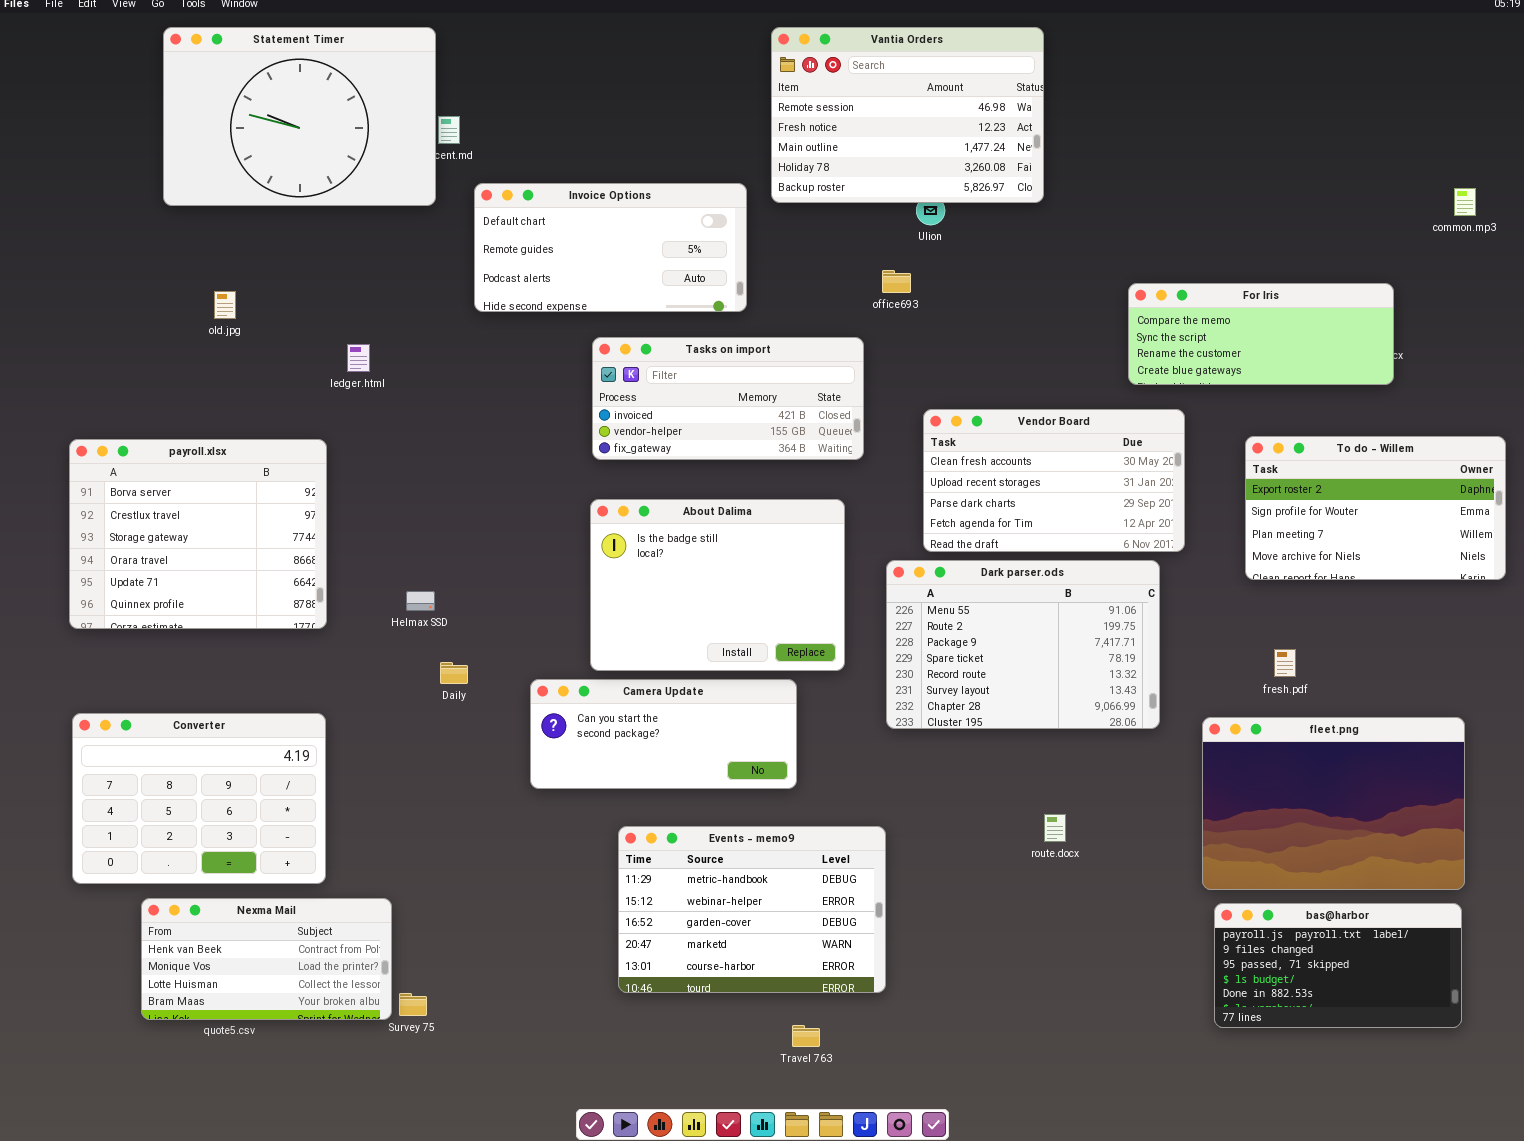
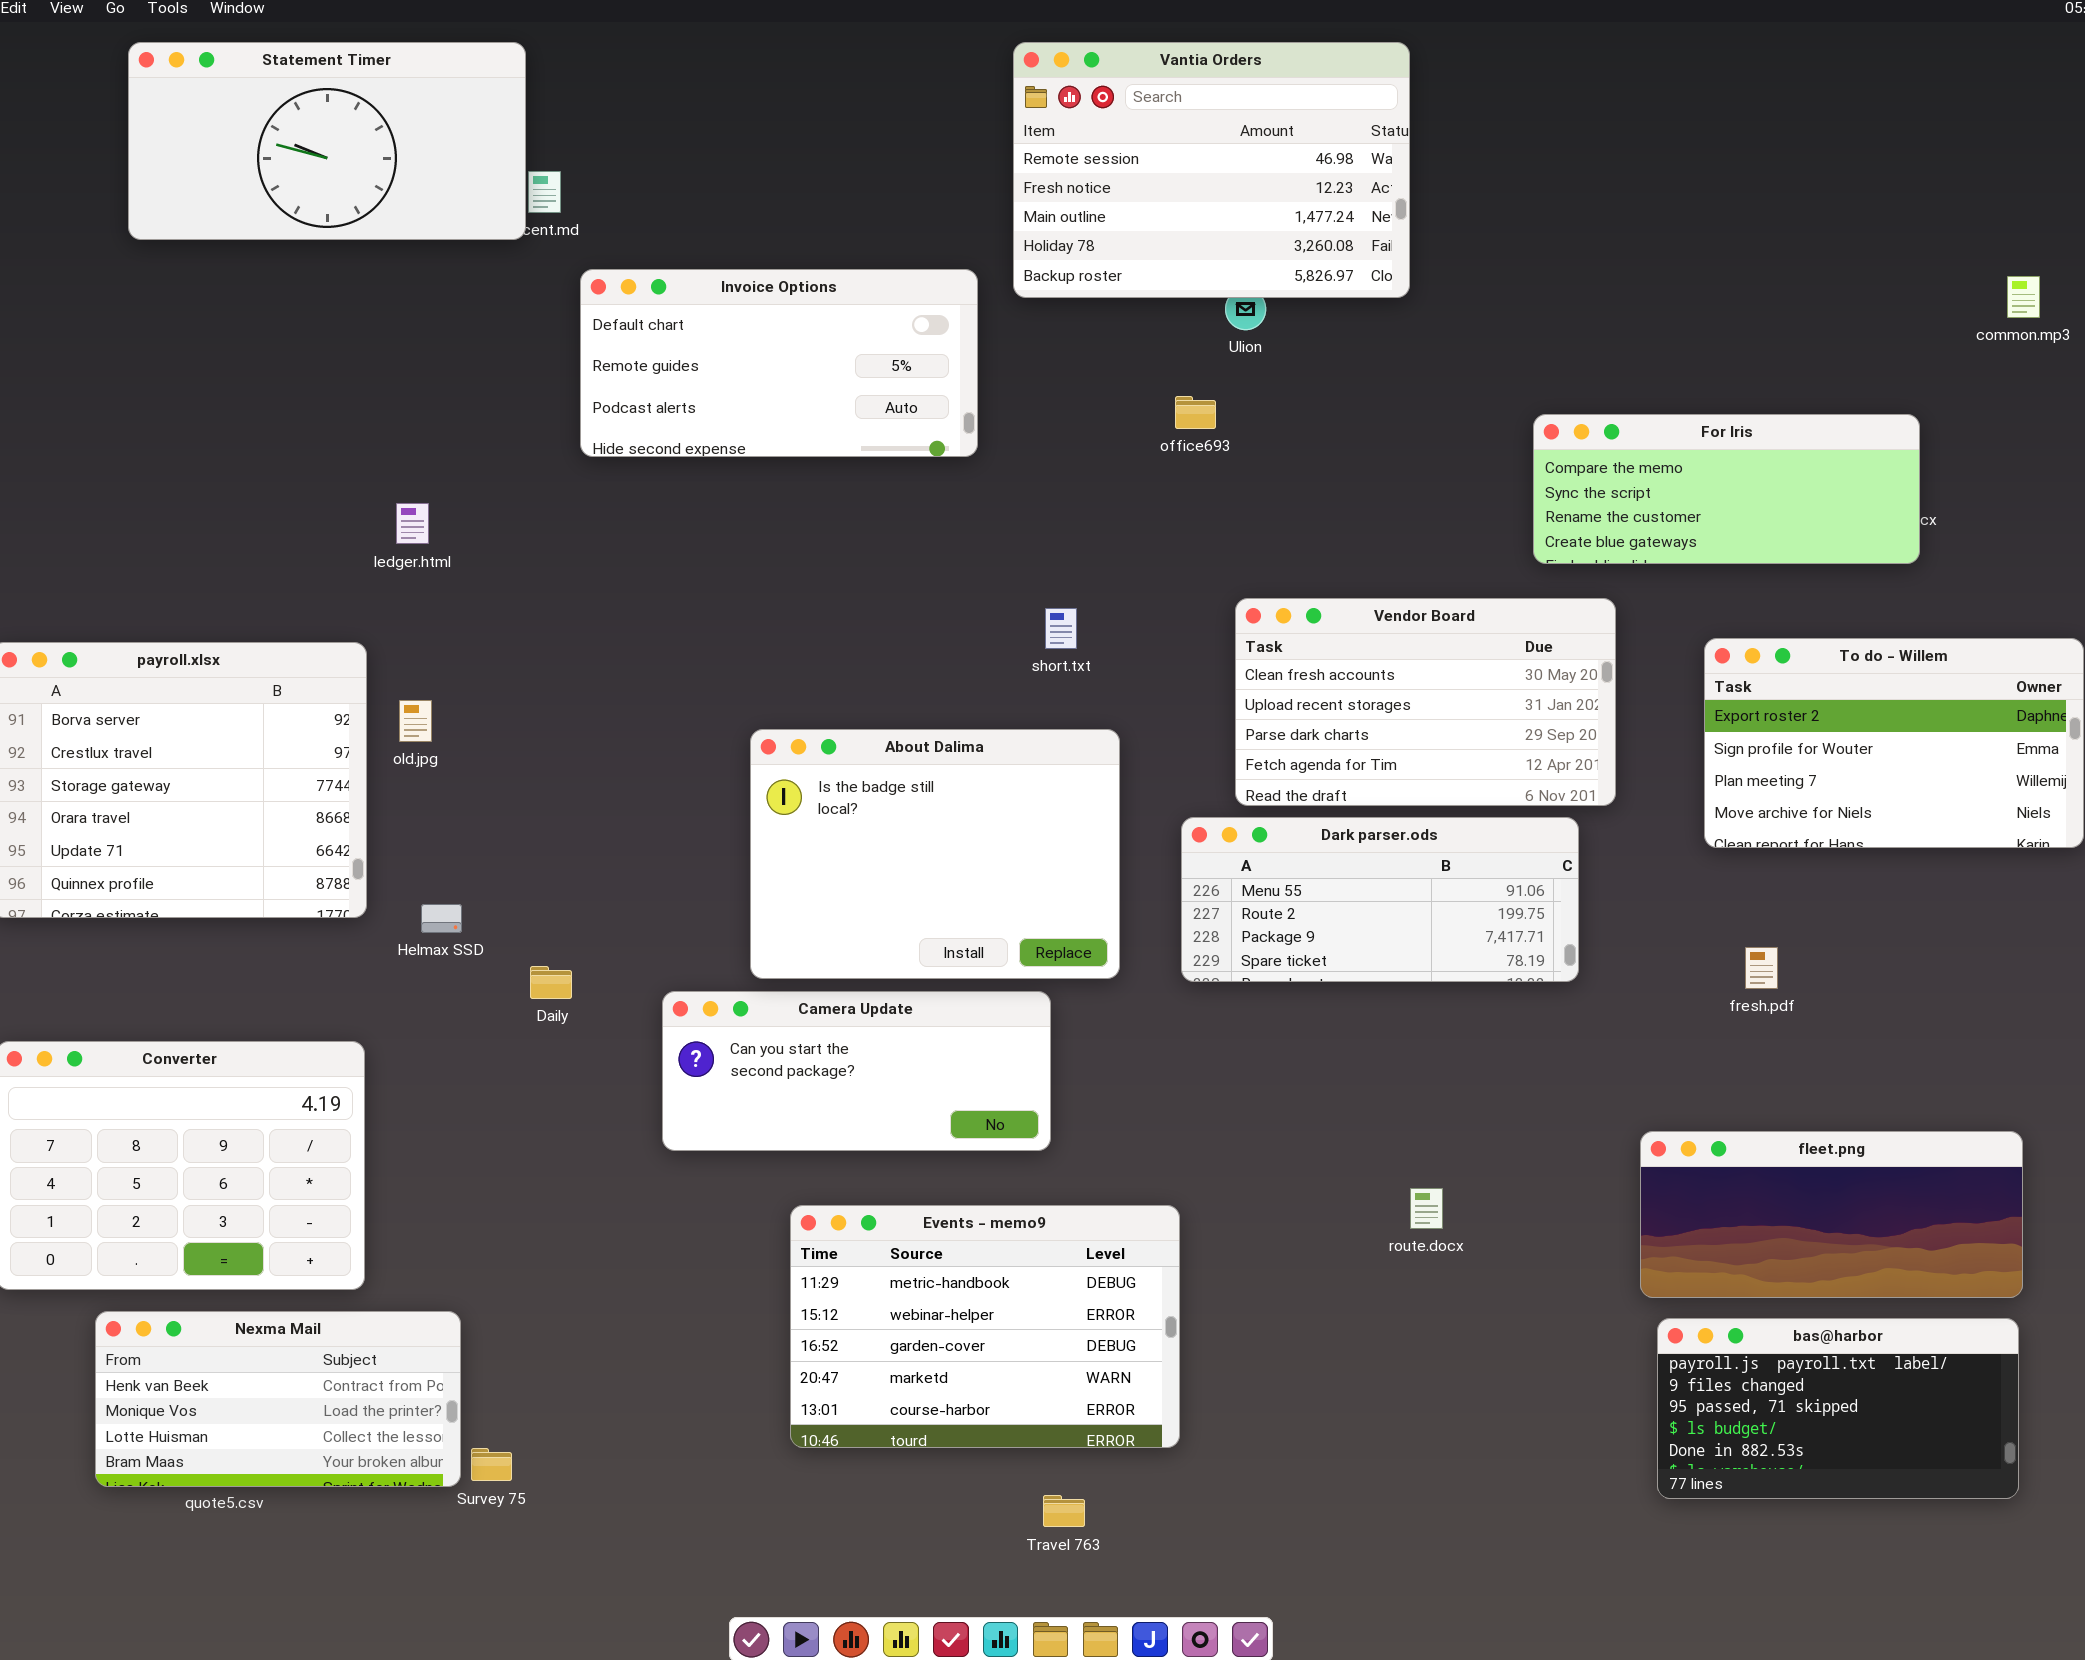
Statement Timer: [163,27,436,206] -> [128,42,526,240], resized
old.jpg: [214,291,236,319] -> [399,700,432,742], moved
Tasks on import: [592,337,864,460] -> none, closed
Dark parser.ods: [886,560,1160,729] -> [1181,817,1579,982], resized
Helmax SSD: [406,591,435,611] -> [421,904,462,933], moved
fleet.png: [1202,717,1465,890] -> [1640,1131,2023,1298], resized

